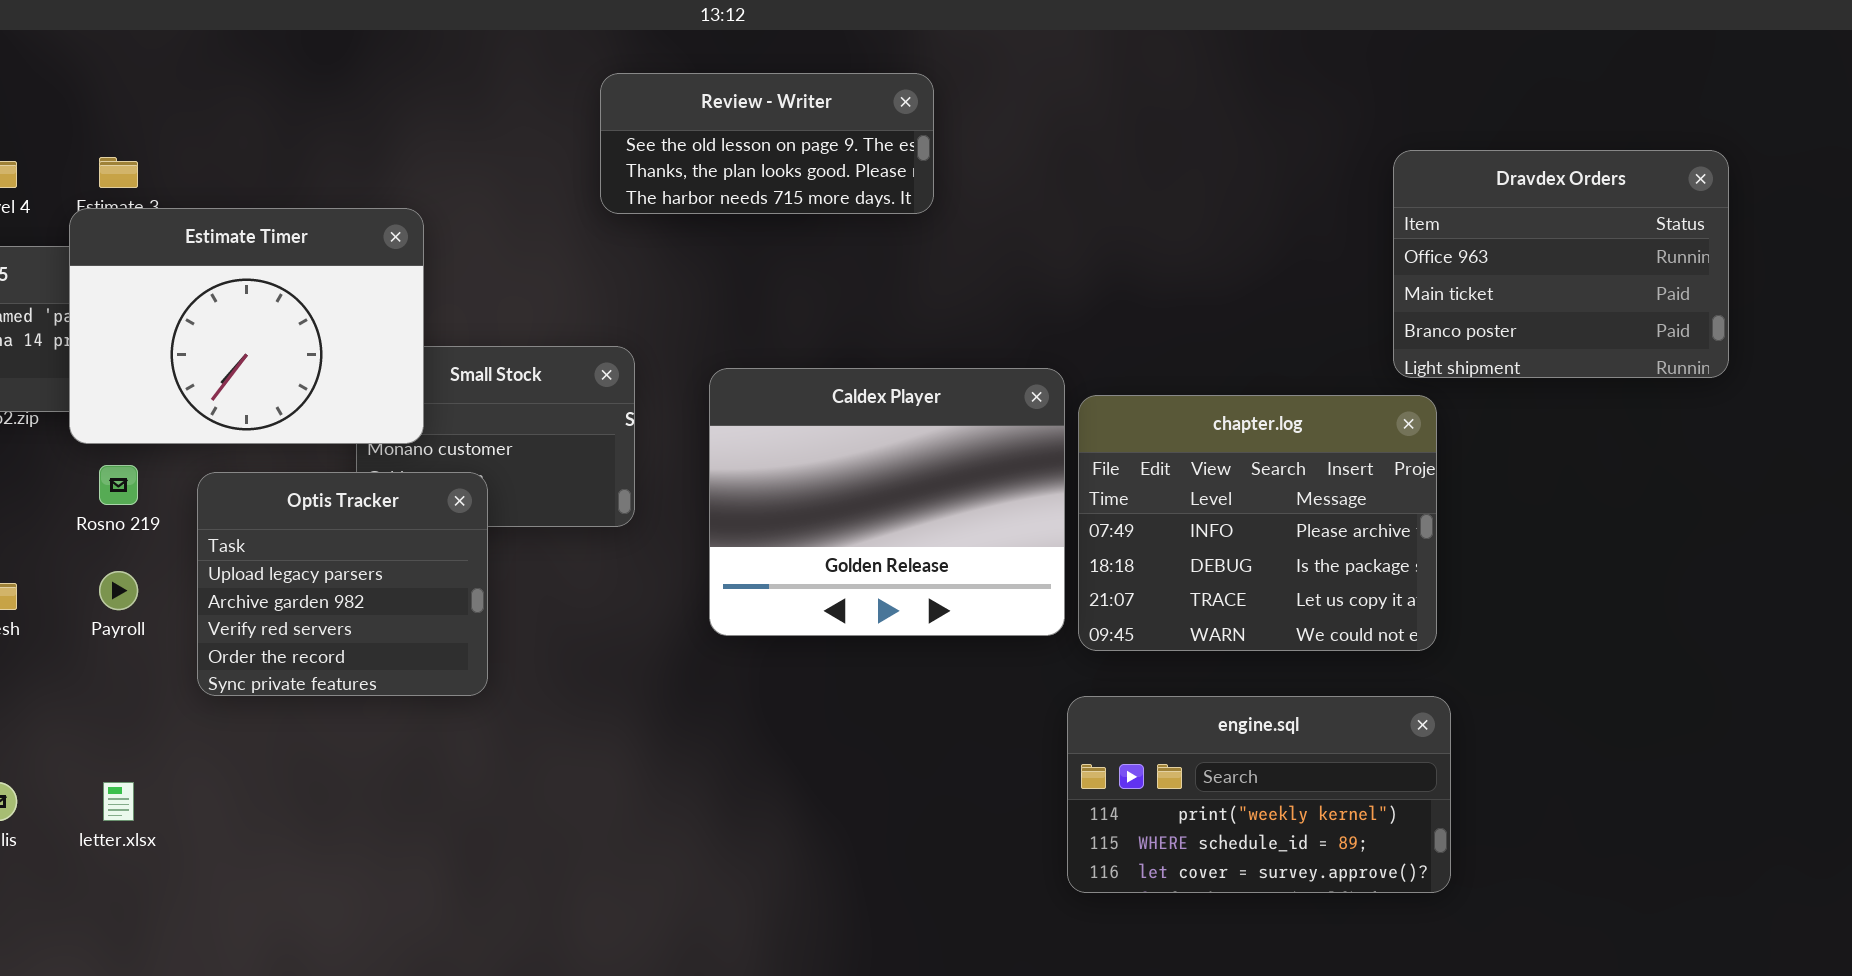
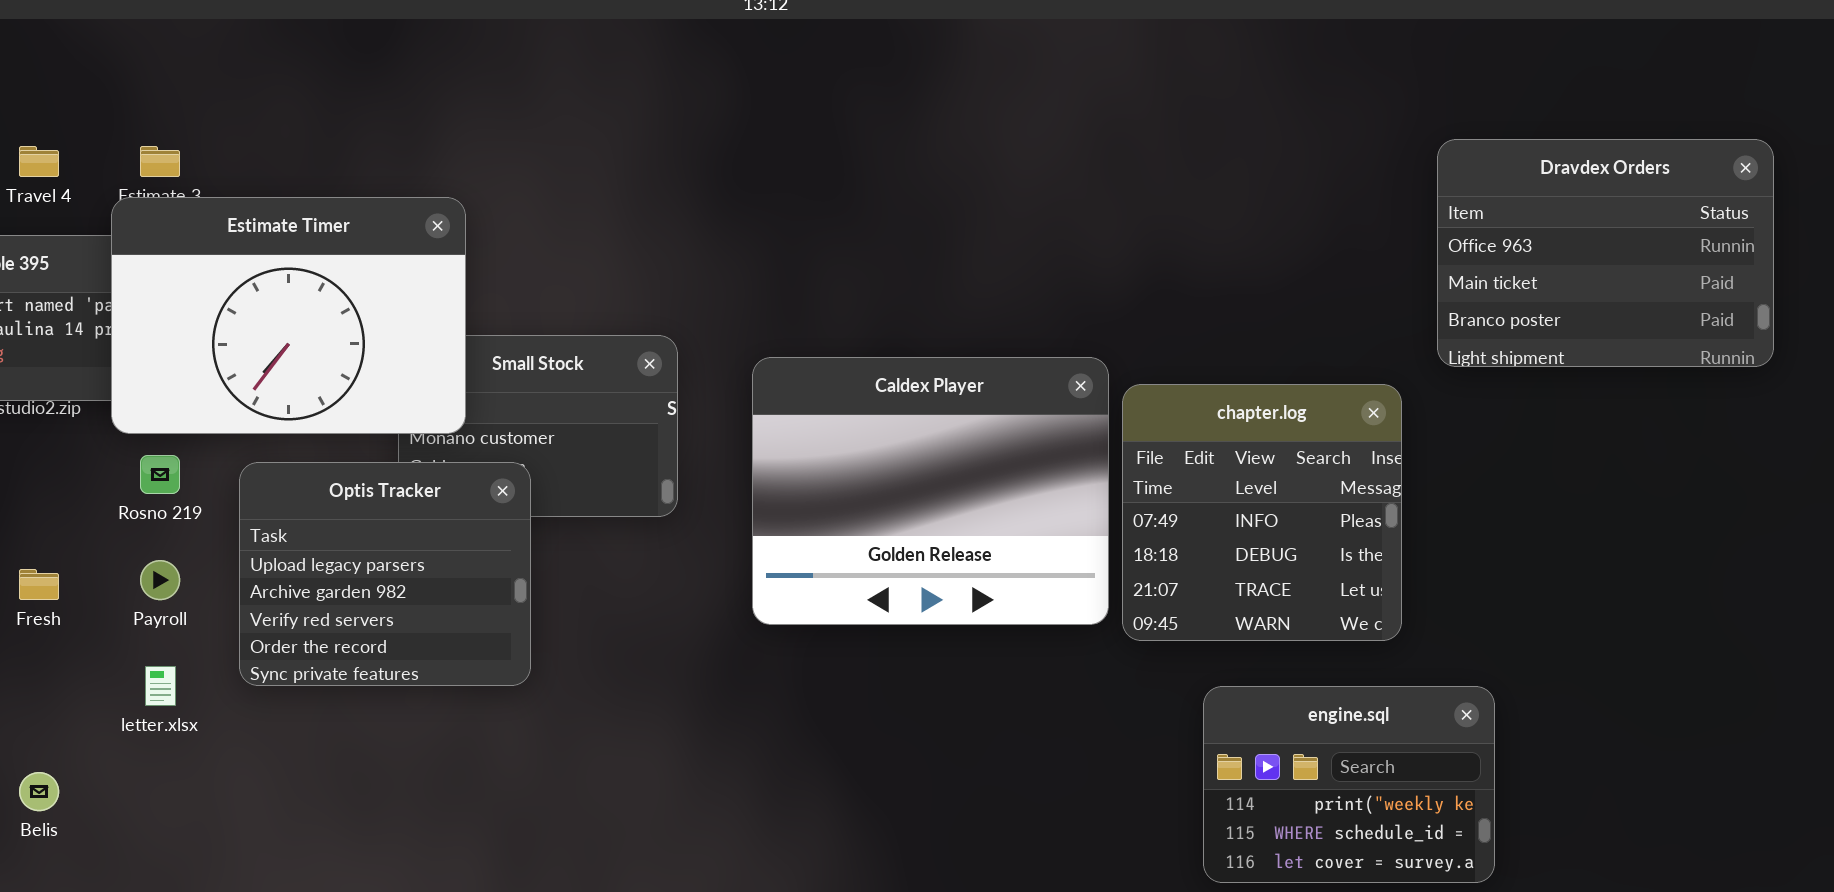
Review - Writer: [600,73,934,214] -> none, closed
chapter.log: [1078,395,1437,651] -> [1122,384,1402,641], resized
engine.sql: [1067,696,1451,893] -> [1203,686,1495,883], resized
letter.xlsx: [103,782,134,821] -> [145,666,176,706], moved

